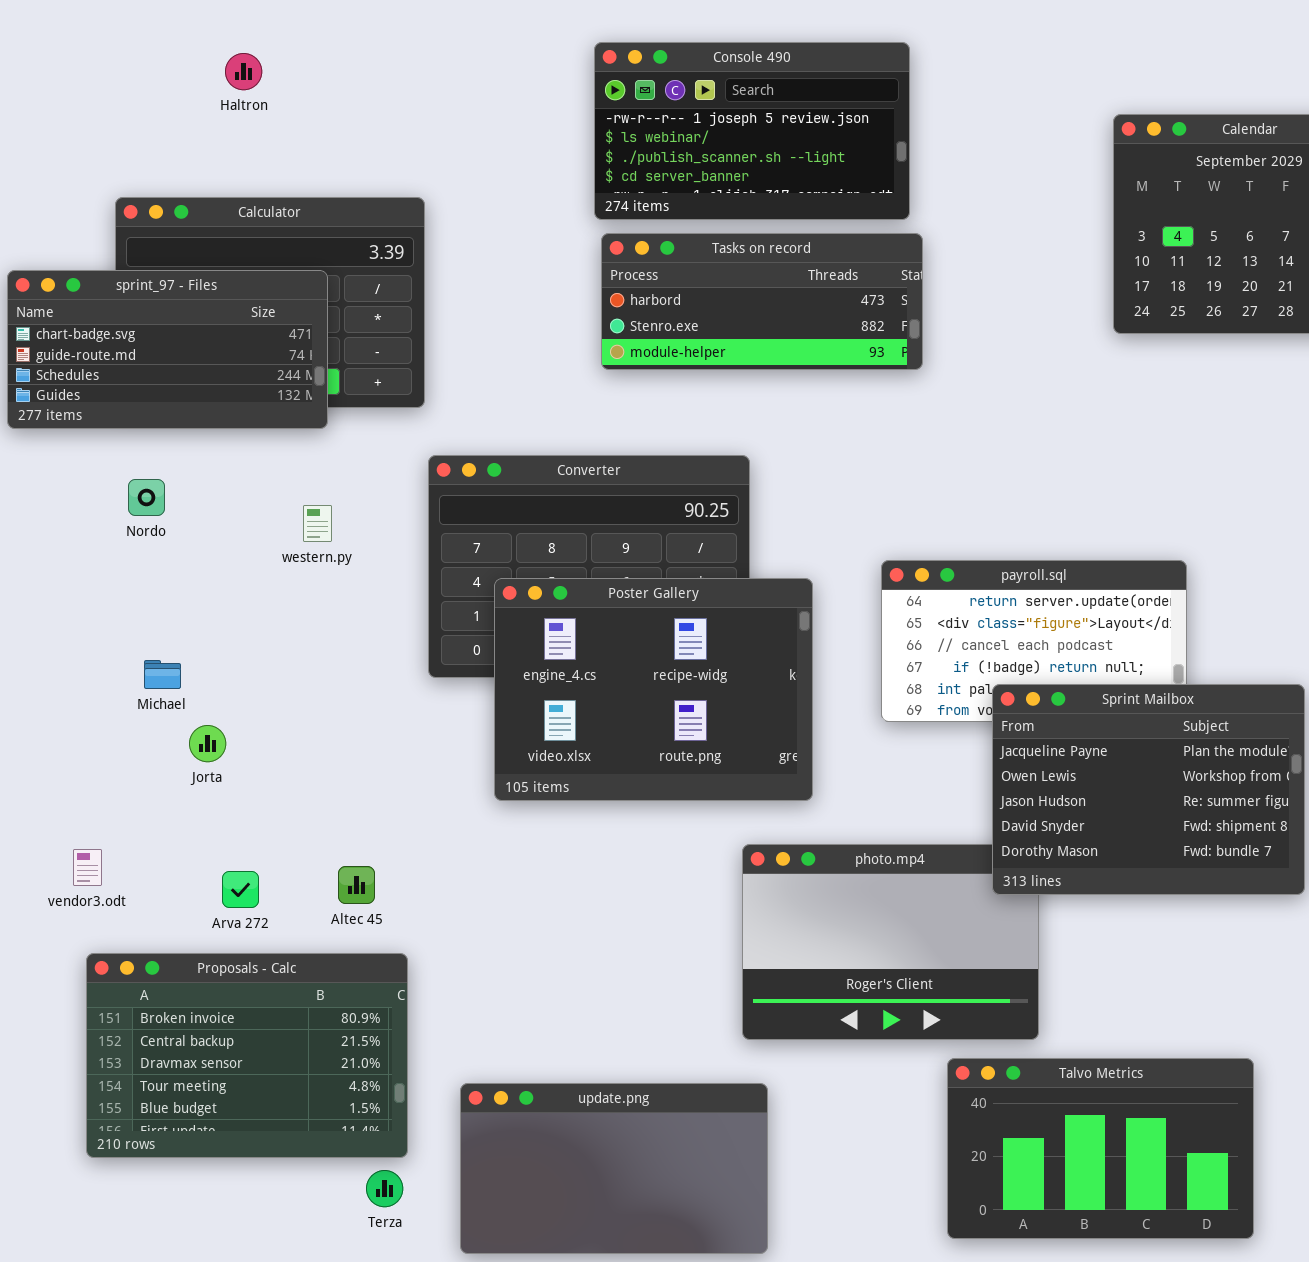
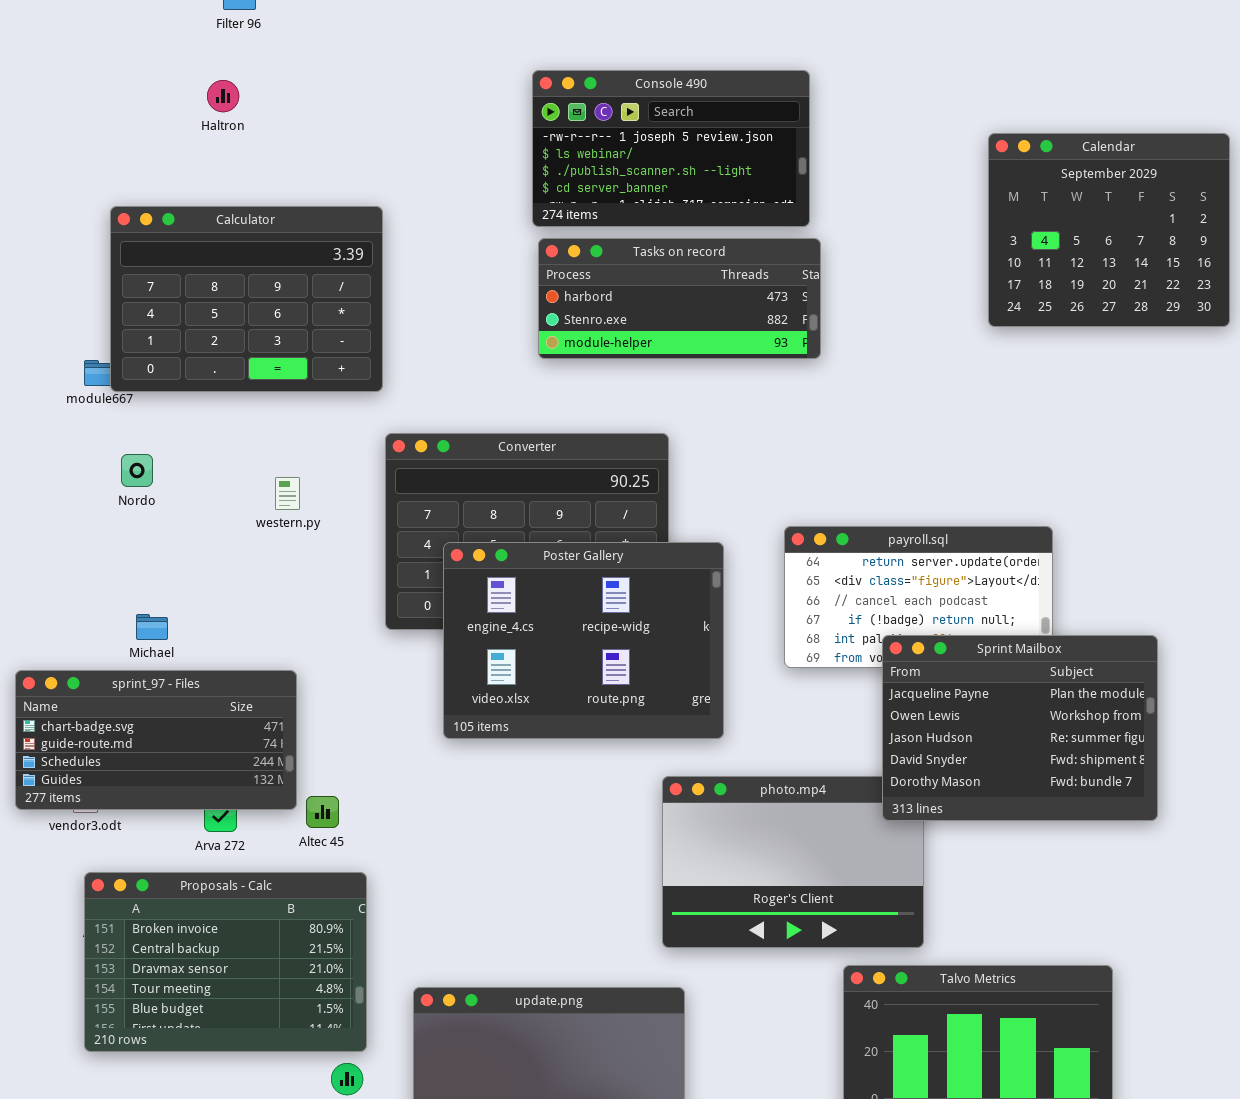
sprint_97 - Files: [7,270,328,429] -> [15,670,297,810], moved

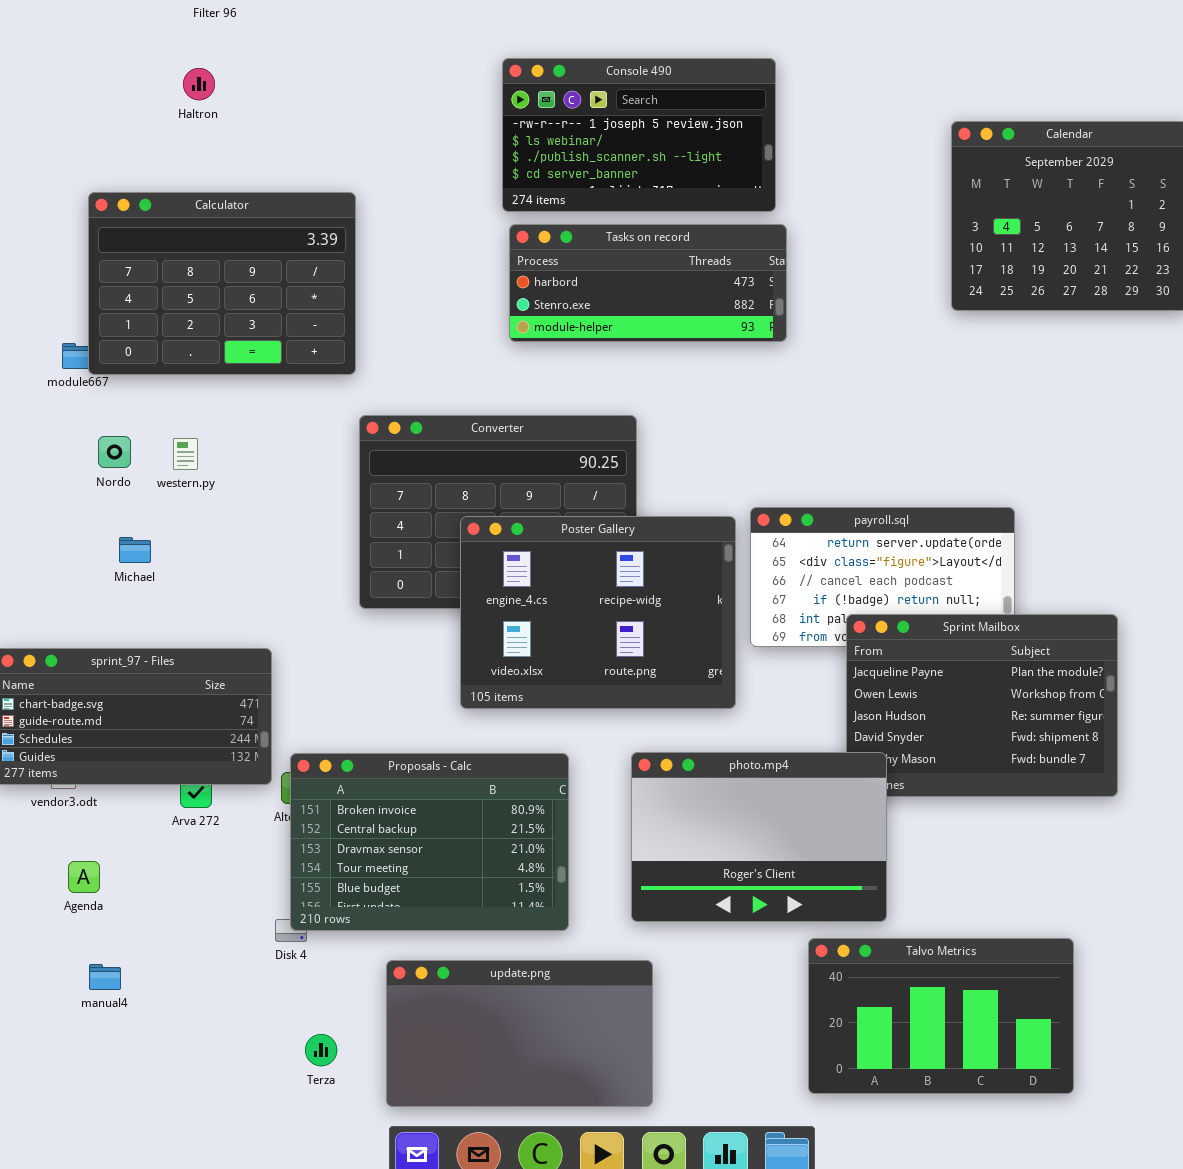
western.py: [275,477,300,510] -> [173,438,198,470], moved
Poster Gallery: [443,542,724,739] -> [460,516,736,709], moved
Michael: [136,614,168,640] -> [119,537,151,563], moved
photo.mp4: [662,776,924,948] -> [631,752,887,922], raised
Proposals - Calc: [84,872,367,1052] -> [290,753,569,931], moved

